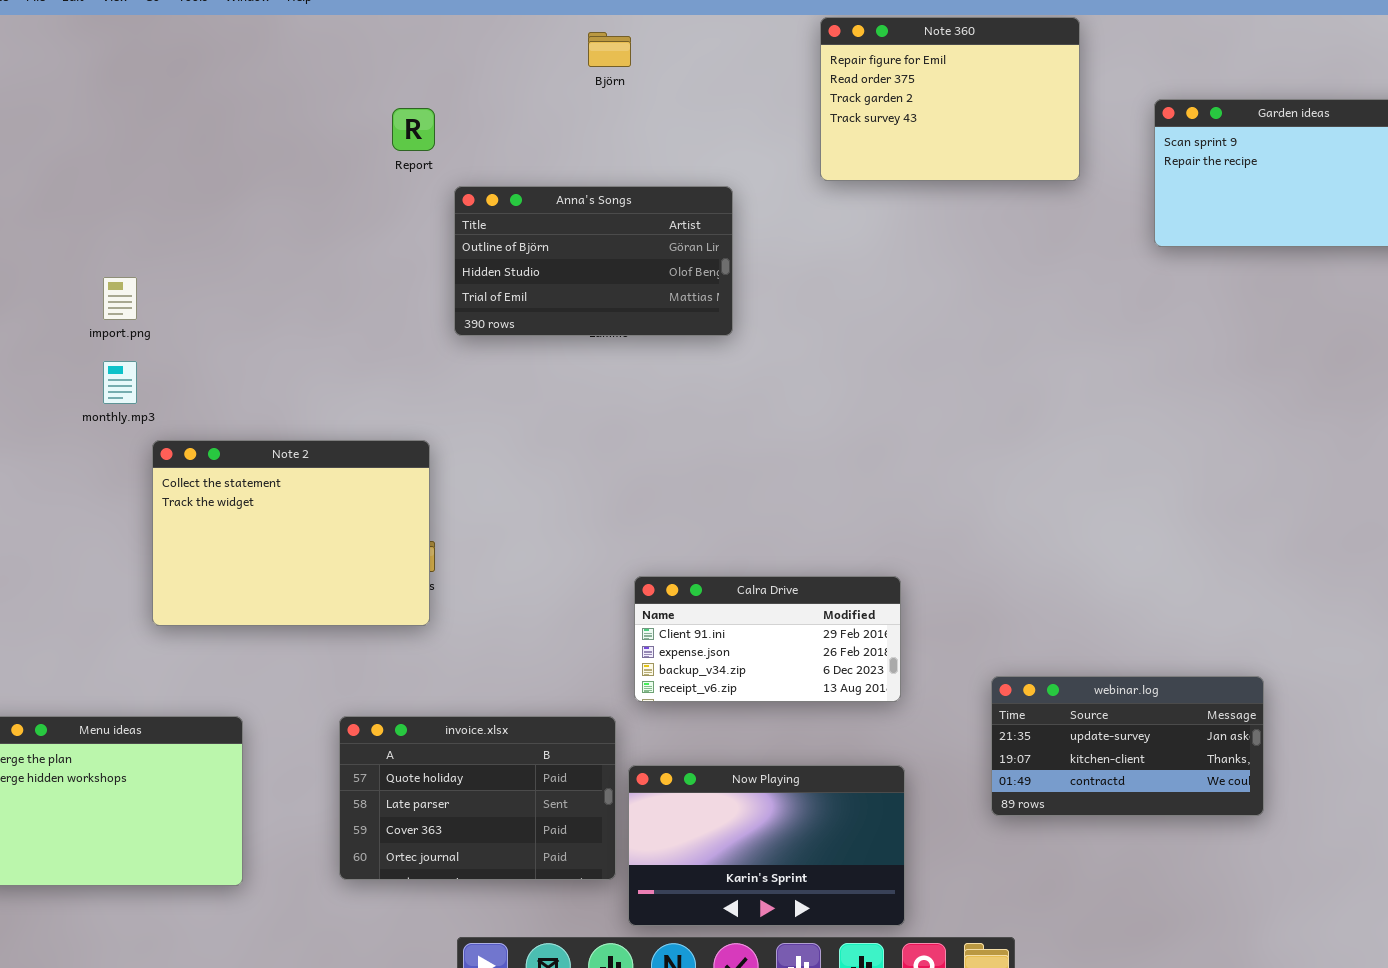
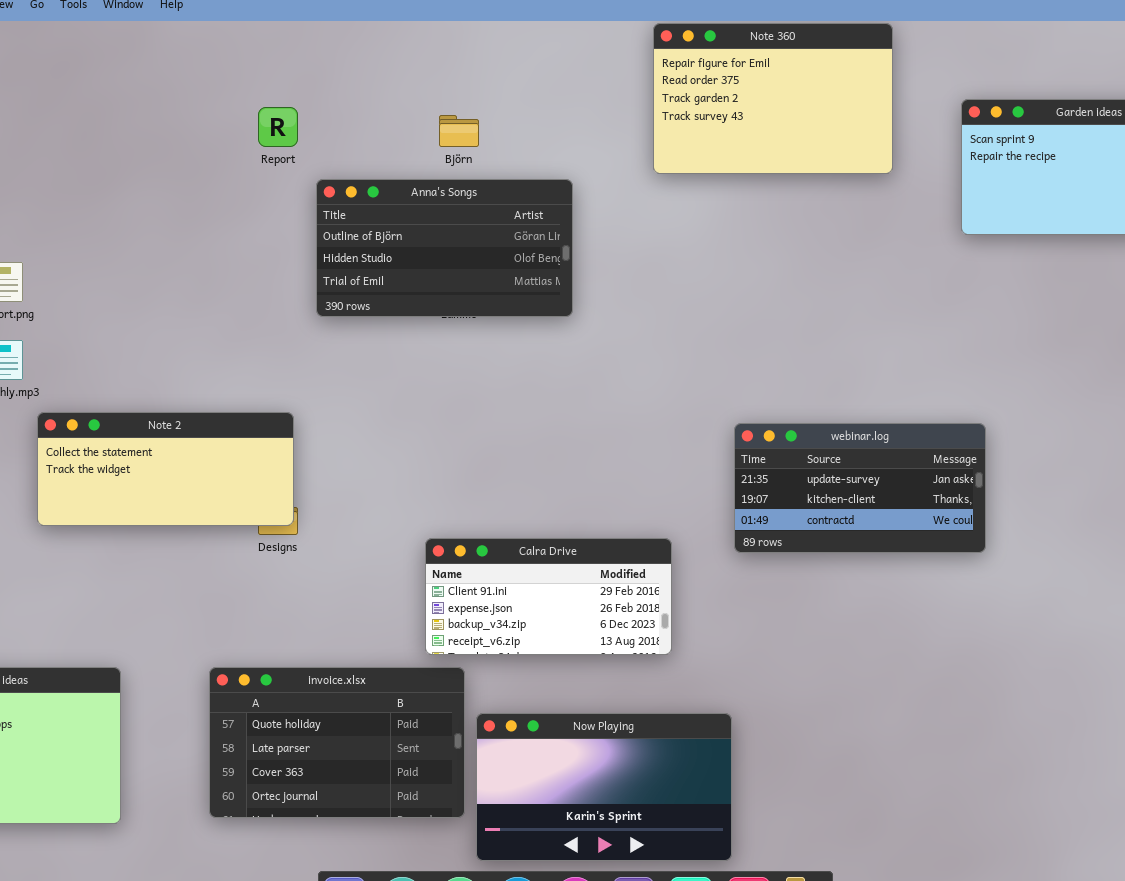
Björn: [588,32,631,67] -> [439,115,479,147], moved
Note 2: [152,440,430,626] -> [37,412,294,526], resized
Calra Drive: [634,576,901,702] -> [425,538,672,655], moved
webinar.log: [991,676,1264,816] -> [734,423,986,553], moved

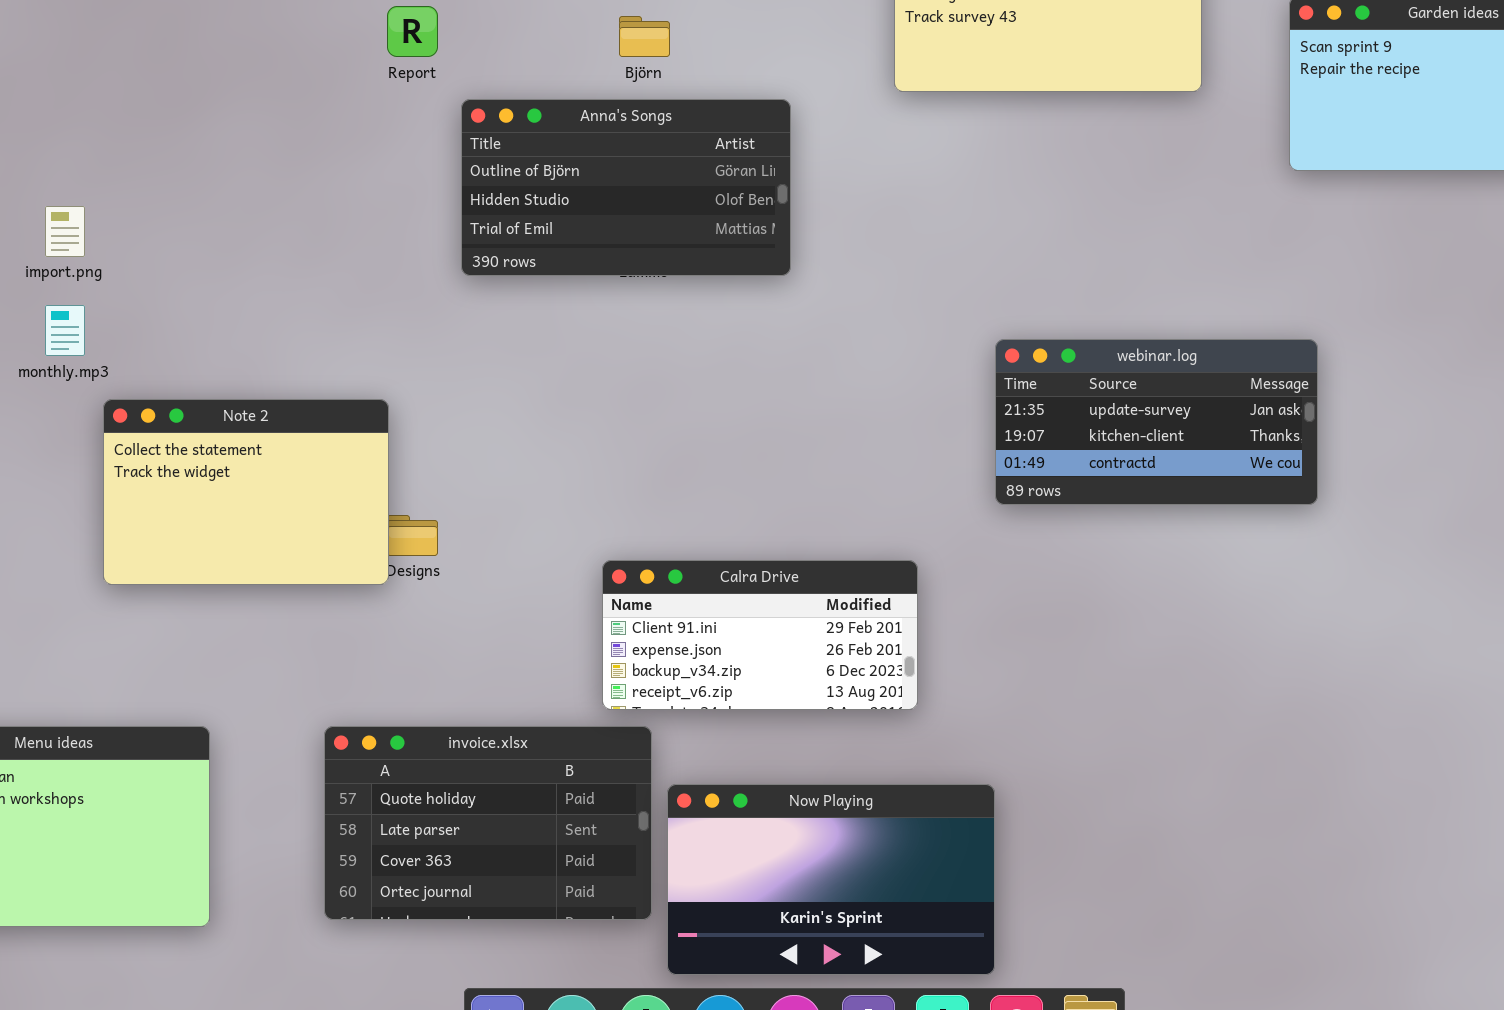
Note 2: [37,412,294,526] -> [103,399,389,585], resized
webinar.log: [734,423,986,553] -> [995,339,1318,505], moved

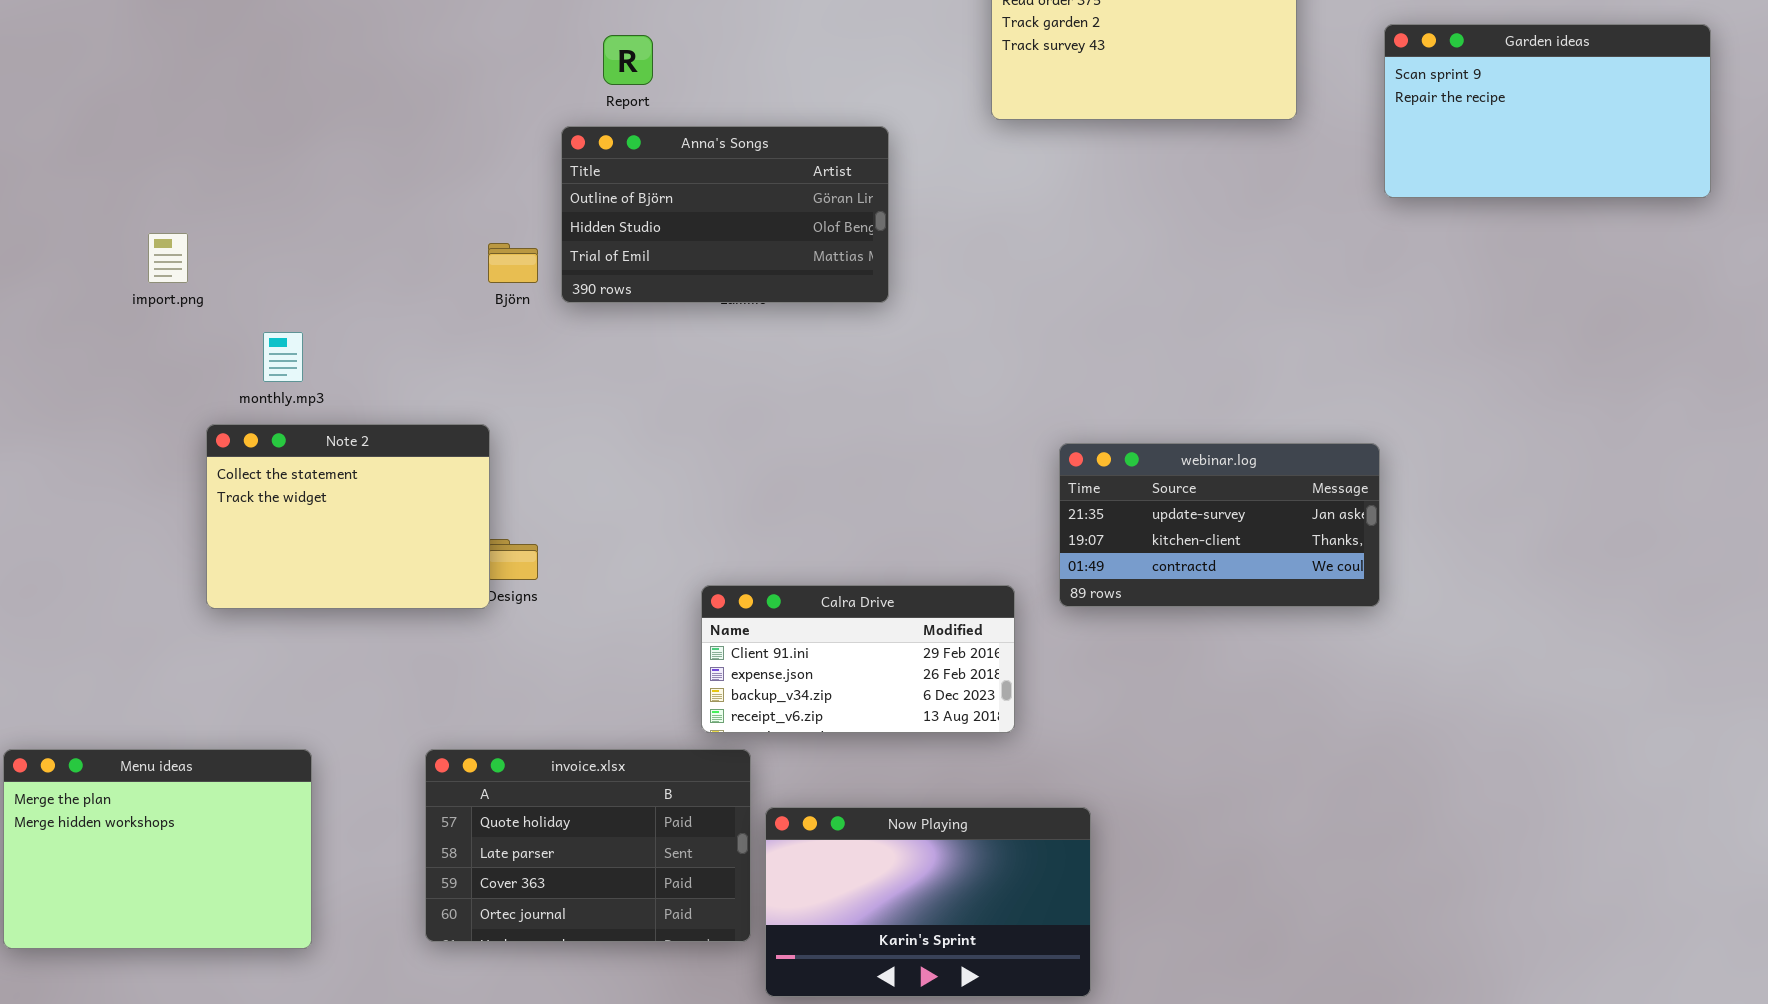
Report: [387,6,438,57] -> [603,35,653,85], moved
Björn: [619,16,670,57] -> [488,243,538,283], moved
monthly.mp3: [45,305,85,356] -> [263,332,303,382], moved
webinar.log: [995,339,1318,505] -> [1059,443,1380,607], moved

